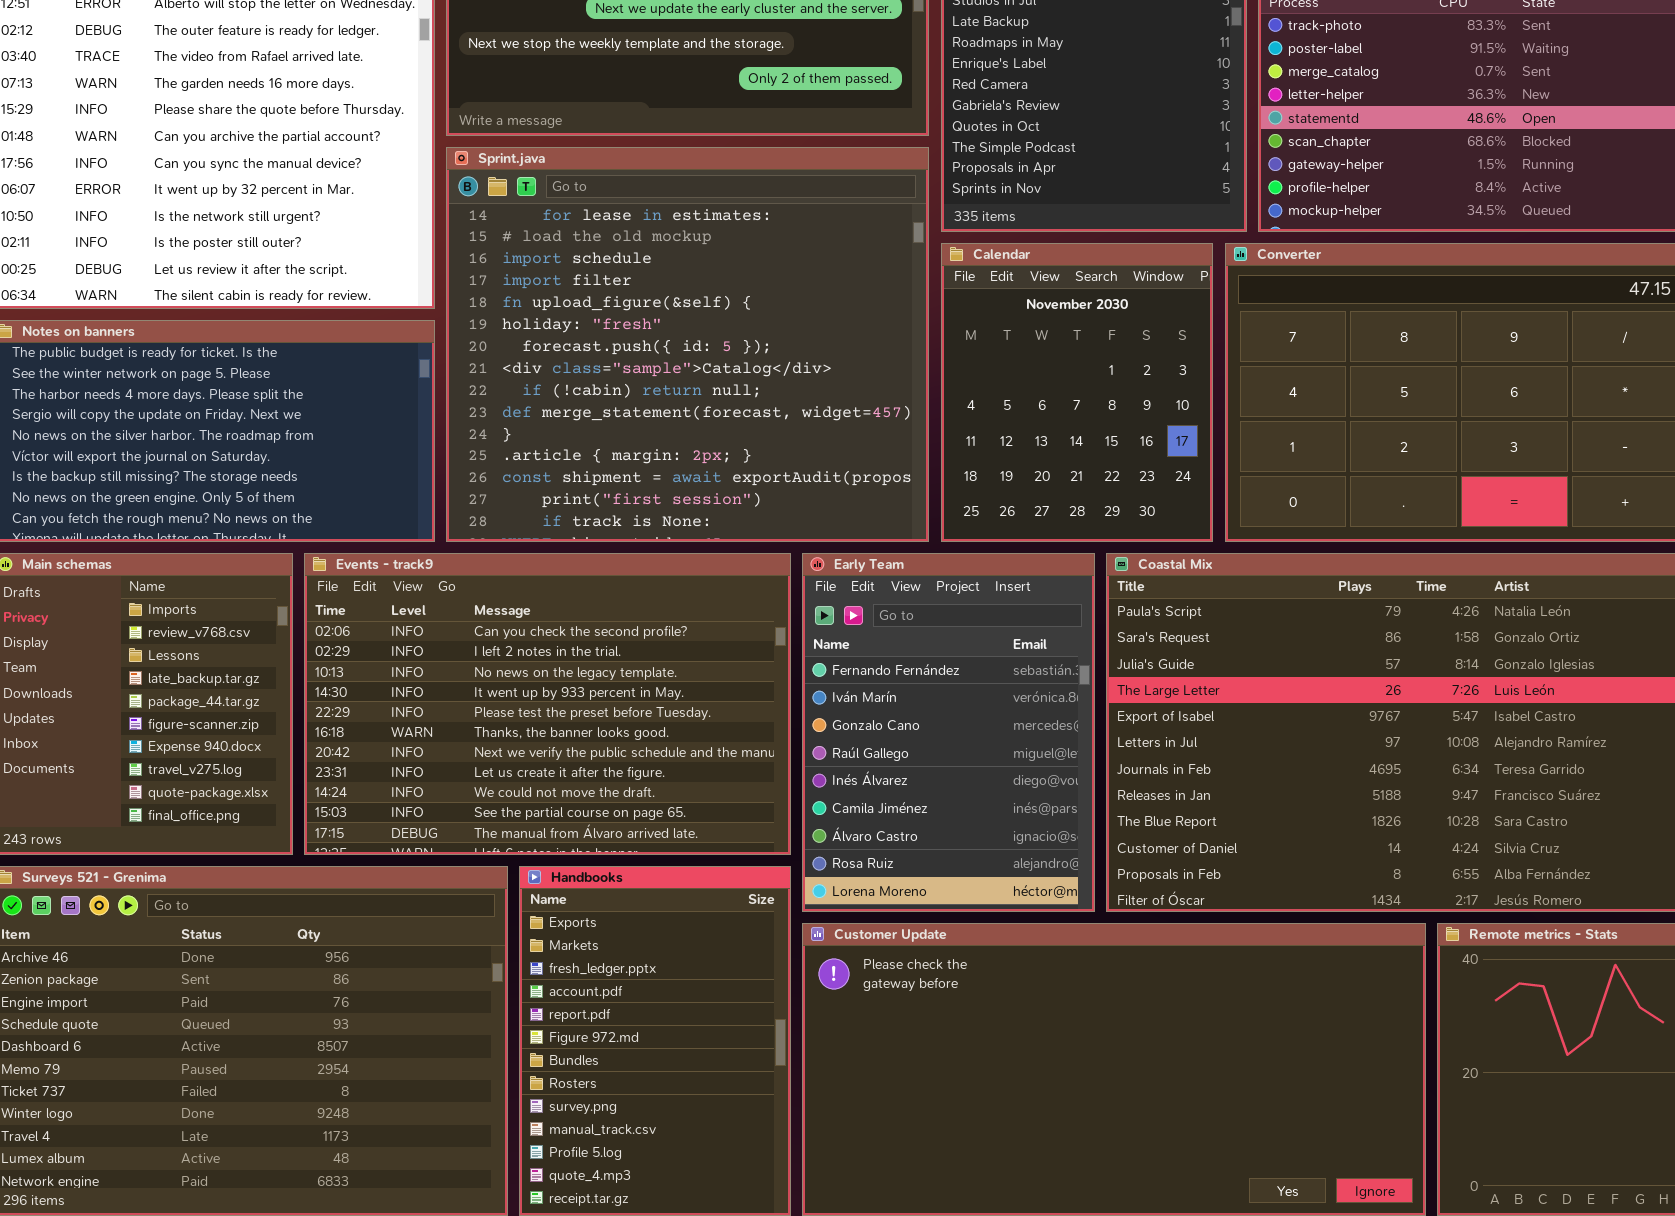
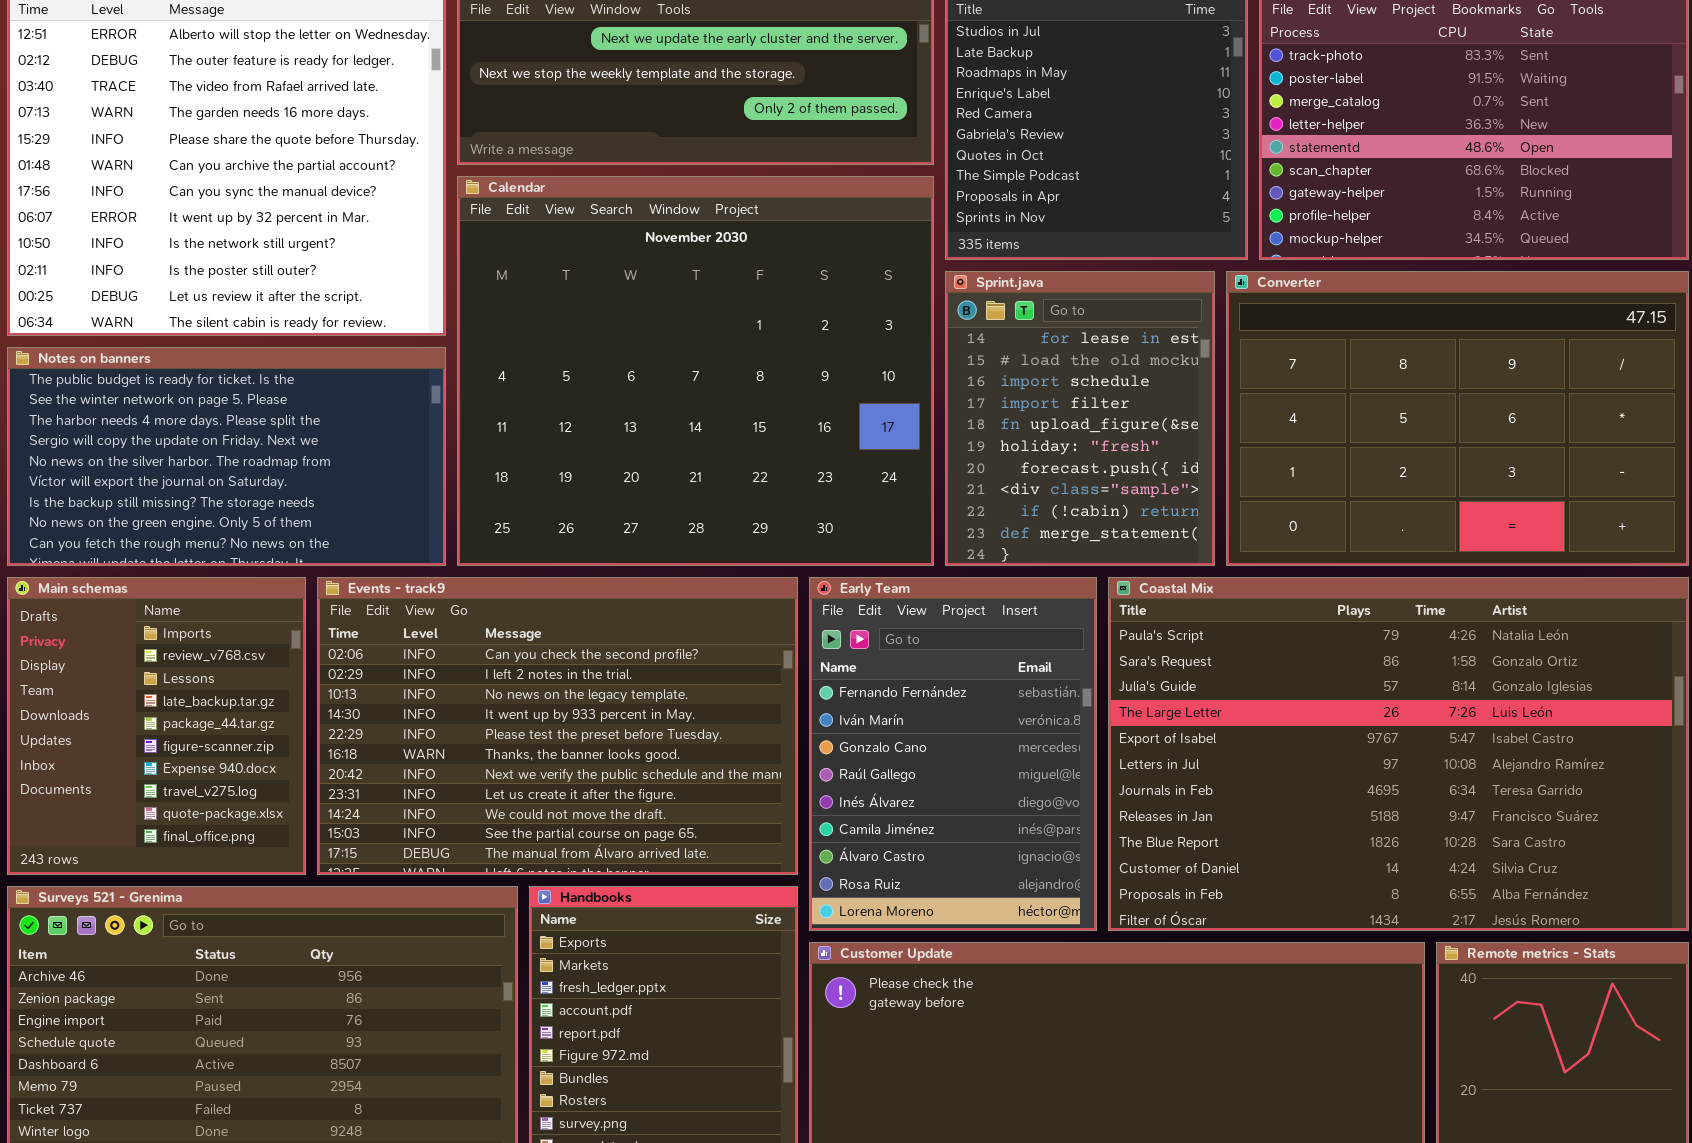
Sprint.java: [446,147,929,542] -> [945,271,1215,566], moved, resized
Calendar: [941,243,1213,542] -> [457,176,934,566], moved, resized

